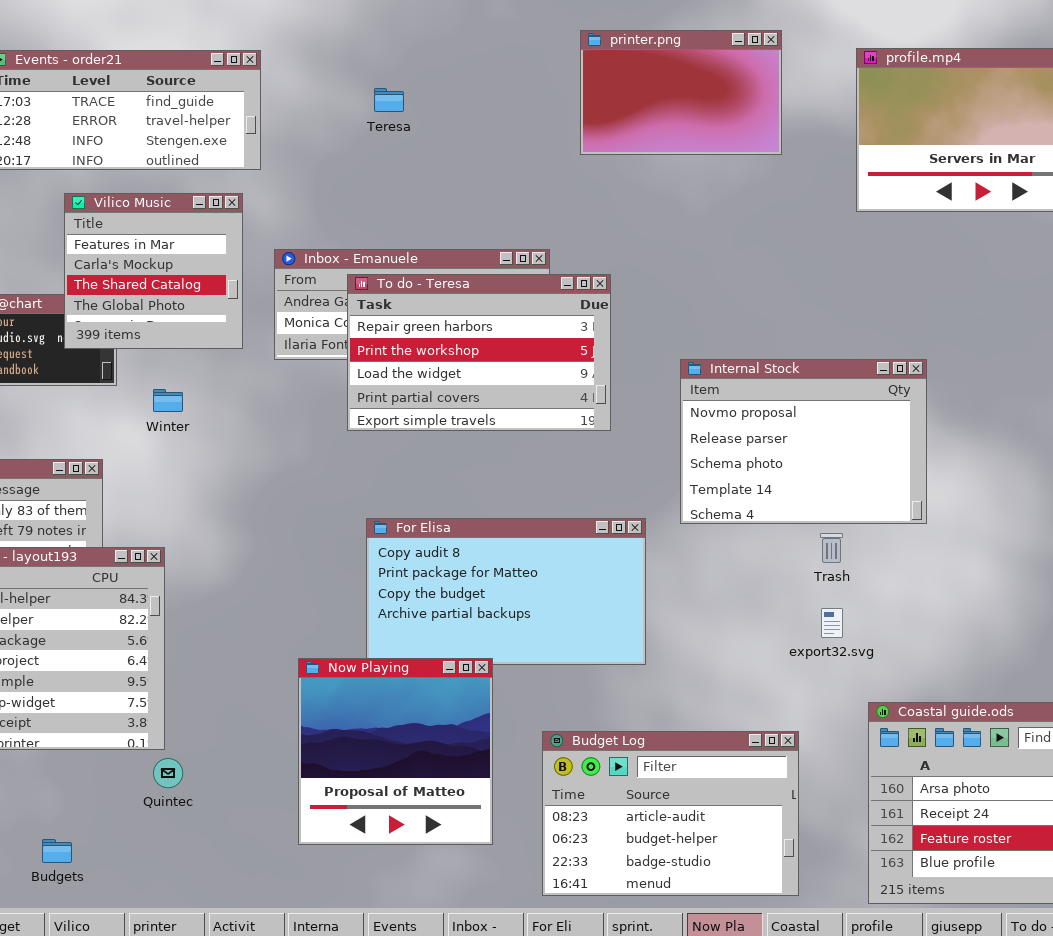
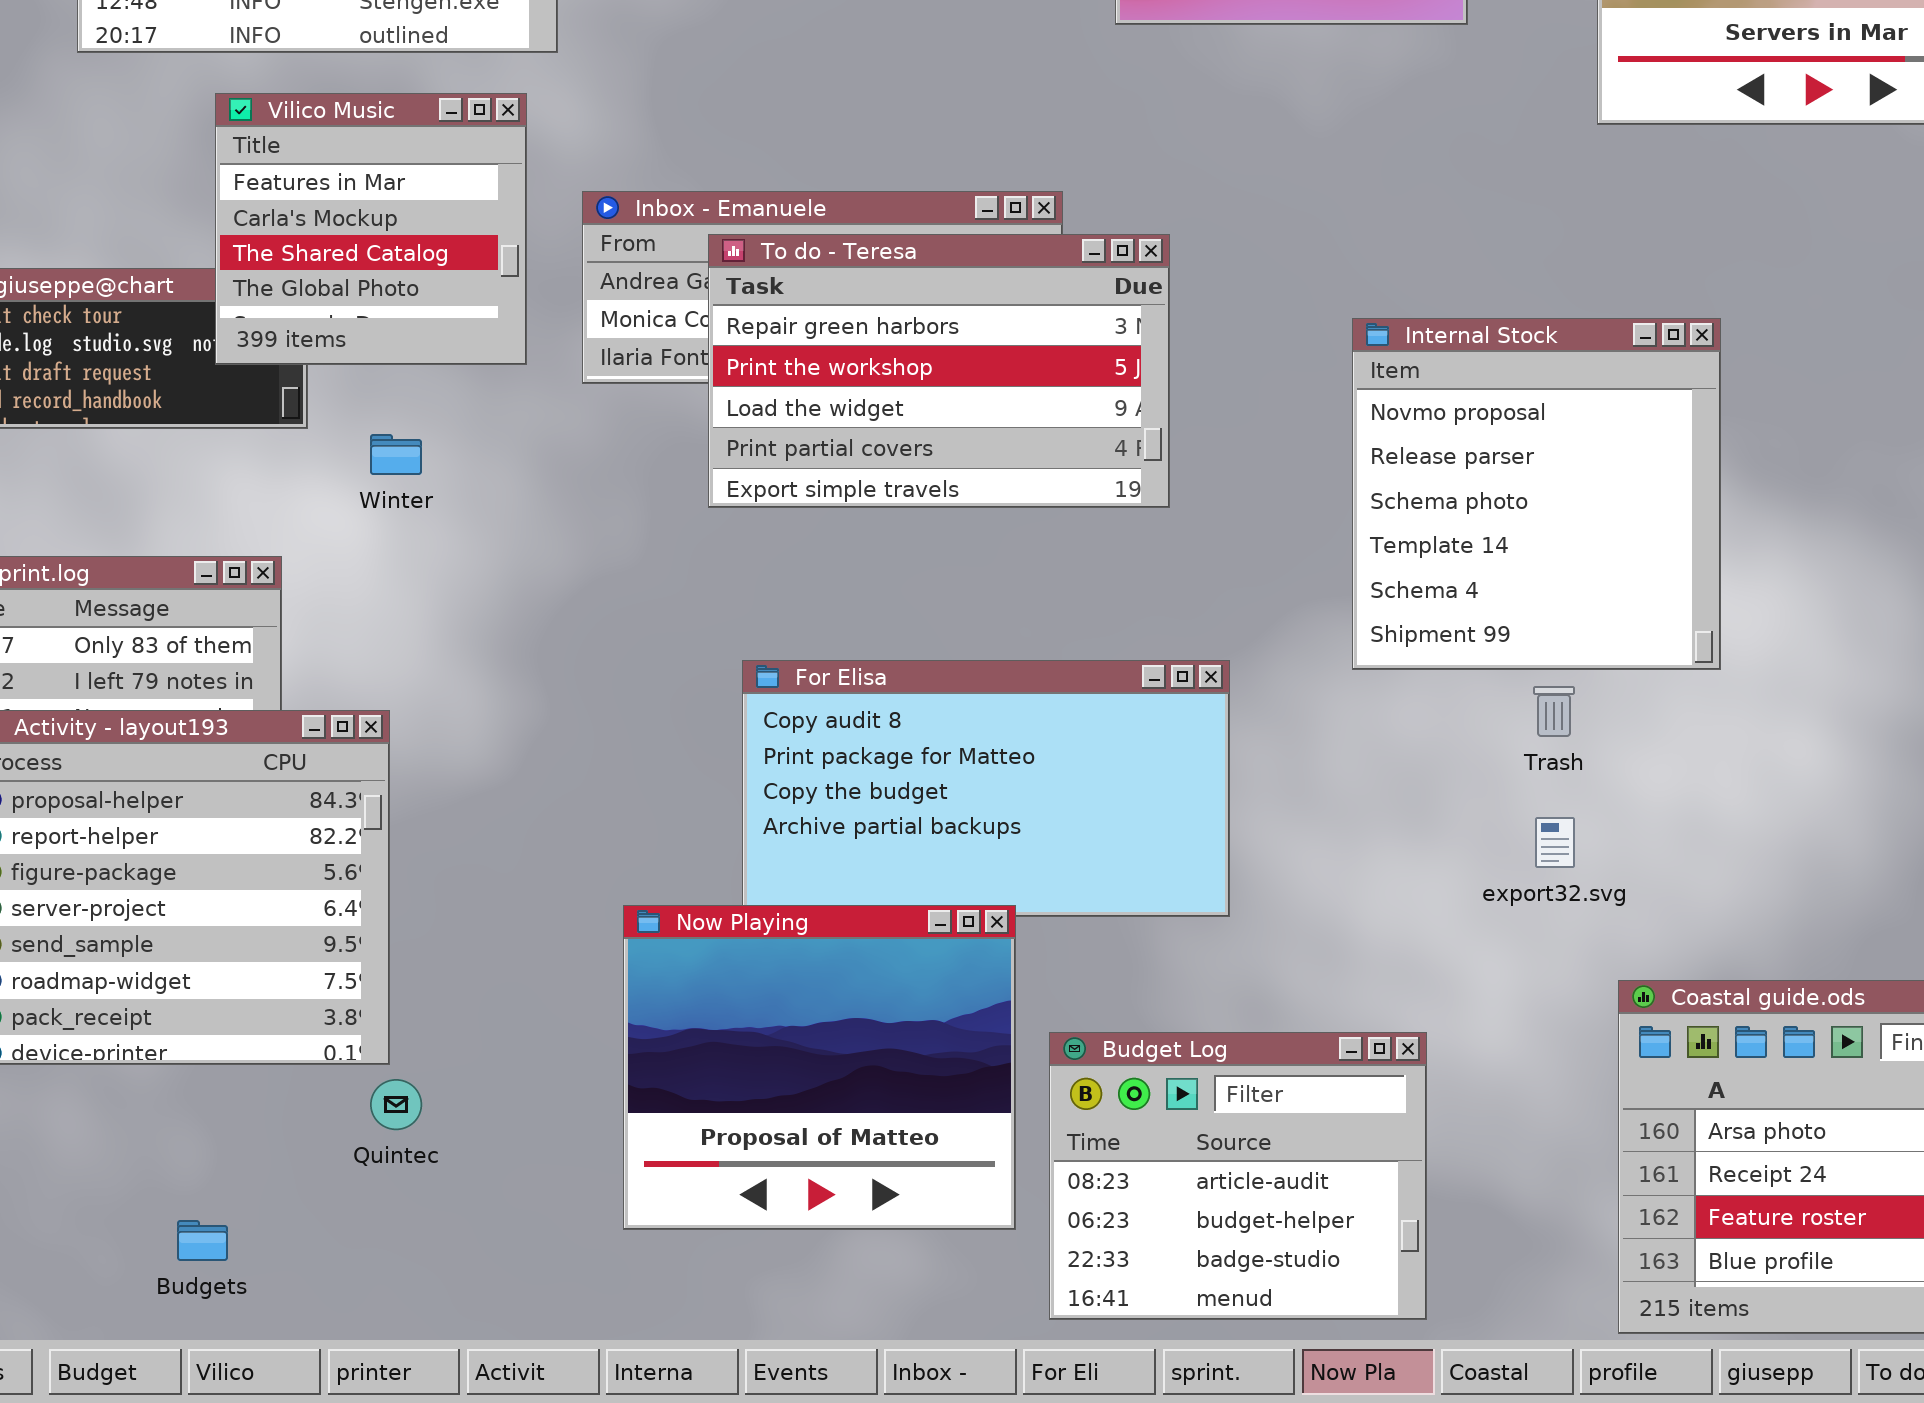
Internal Stock: [680,359,927,524] -> [1352,318,1721,670], resized
Now Playing: [298,658,493,845] -> [623,905,1016,1230], resized
Budget Log: [542,731,799,896] -> [1049,1032,1427,1320], resized

